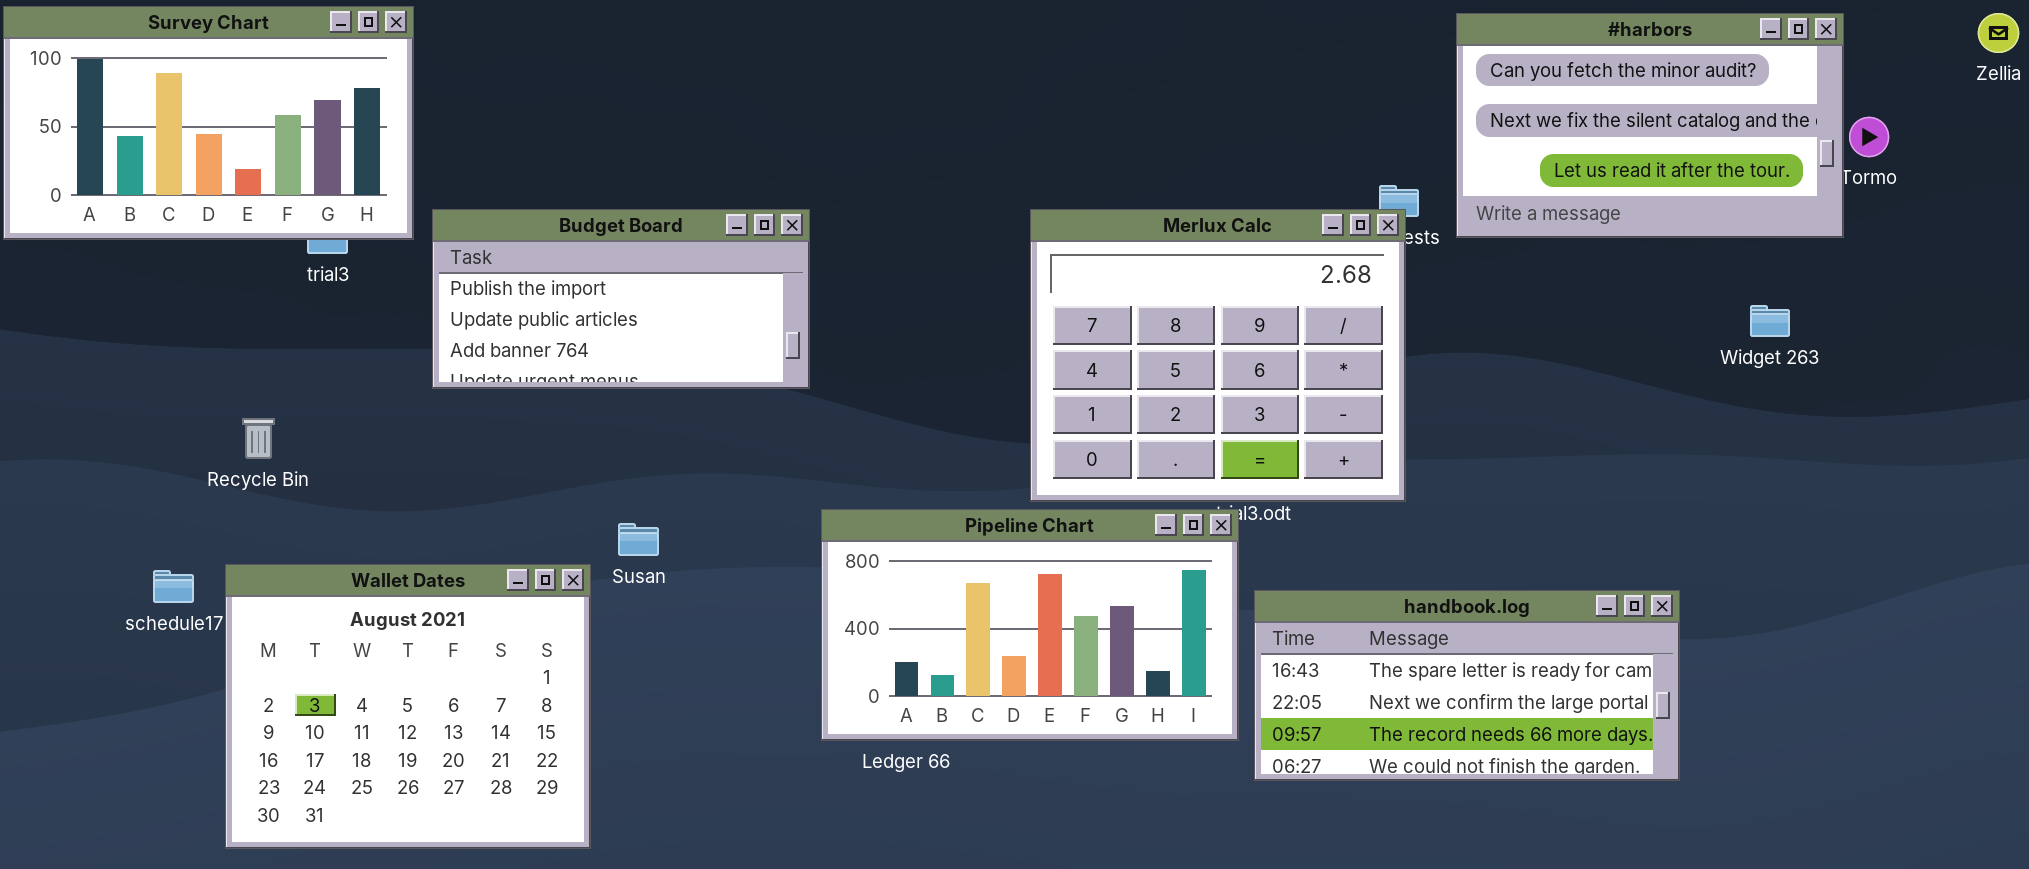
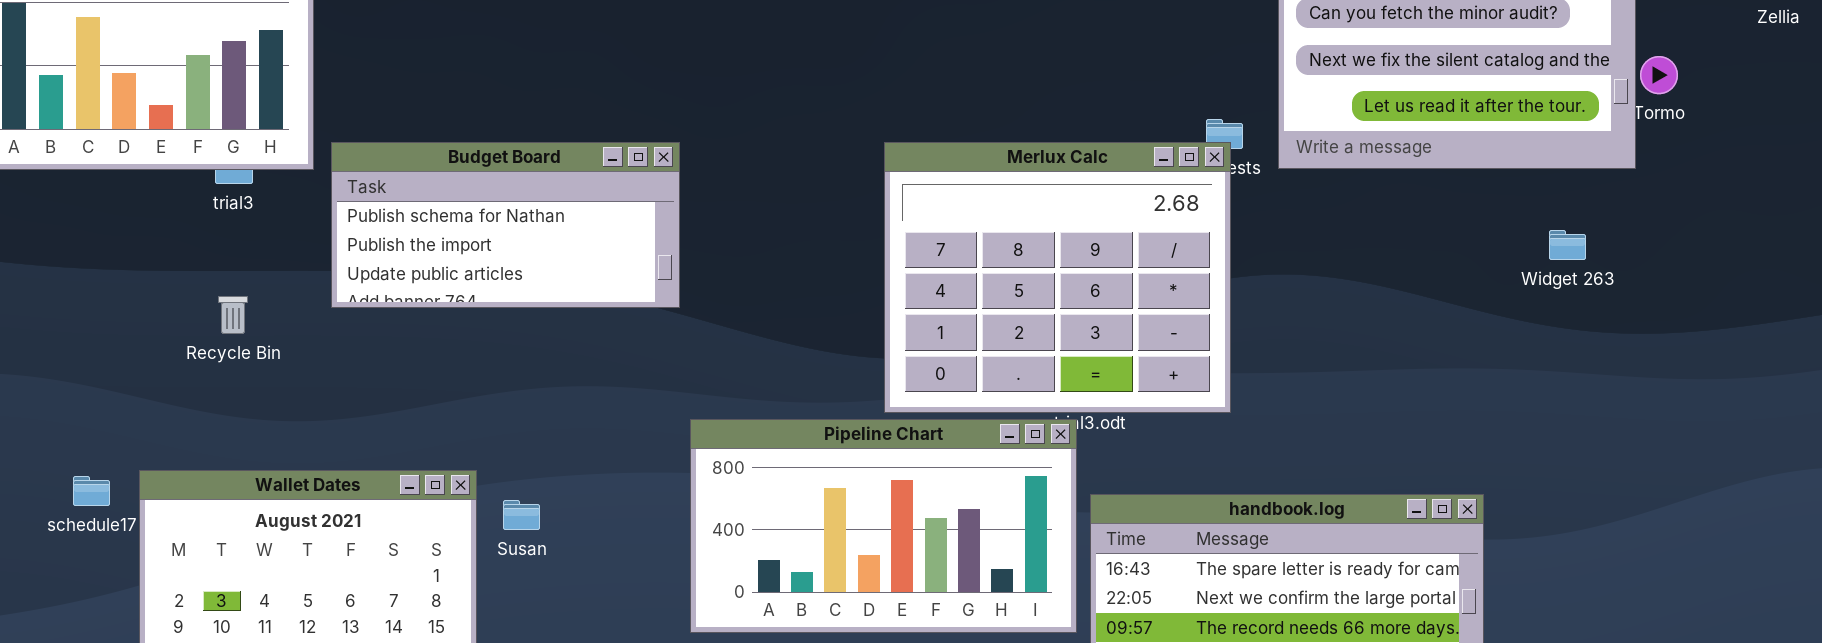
Budget Board: [432,209,810,389] -> [331,142,680,308], scrolled up 1 row
Recycle Bin: [242,418,275,459] -> [218,296,248,334], moved
Susan: [618,523,659,556] -> [503,500,540,530], moved

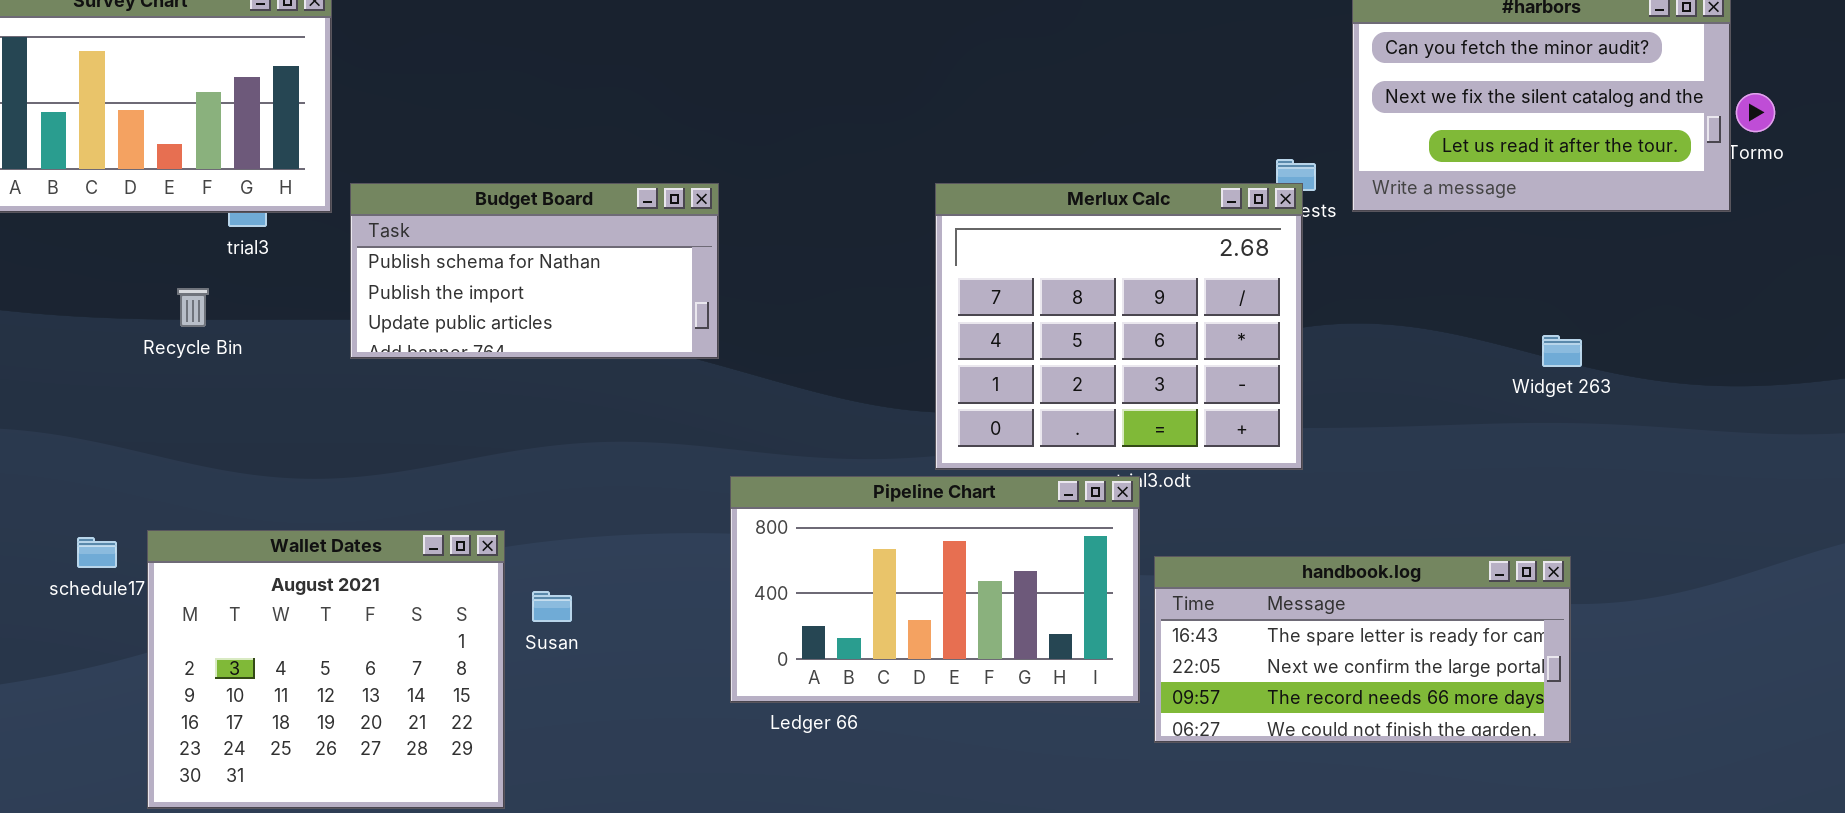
Widget 263: [1549,230,1586,260] -> [1542,335,1582,367], moved
Recycle Bin: [218,296,248,334] -> [177,288,209,327], moved
Susan: [503,500,540,530] -> [532,591,572,622], moved

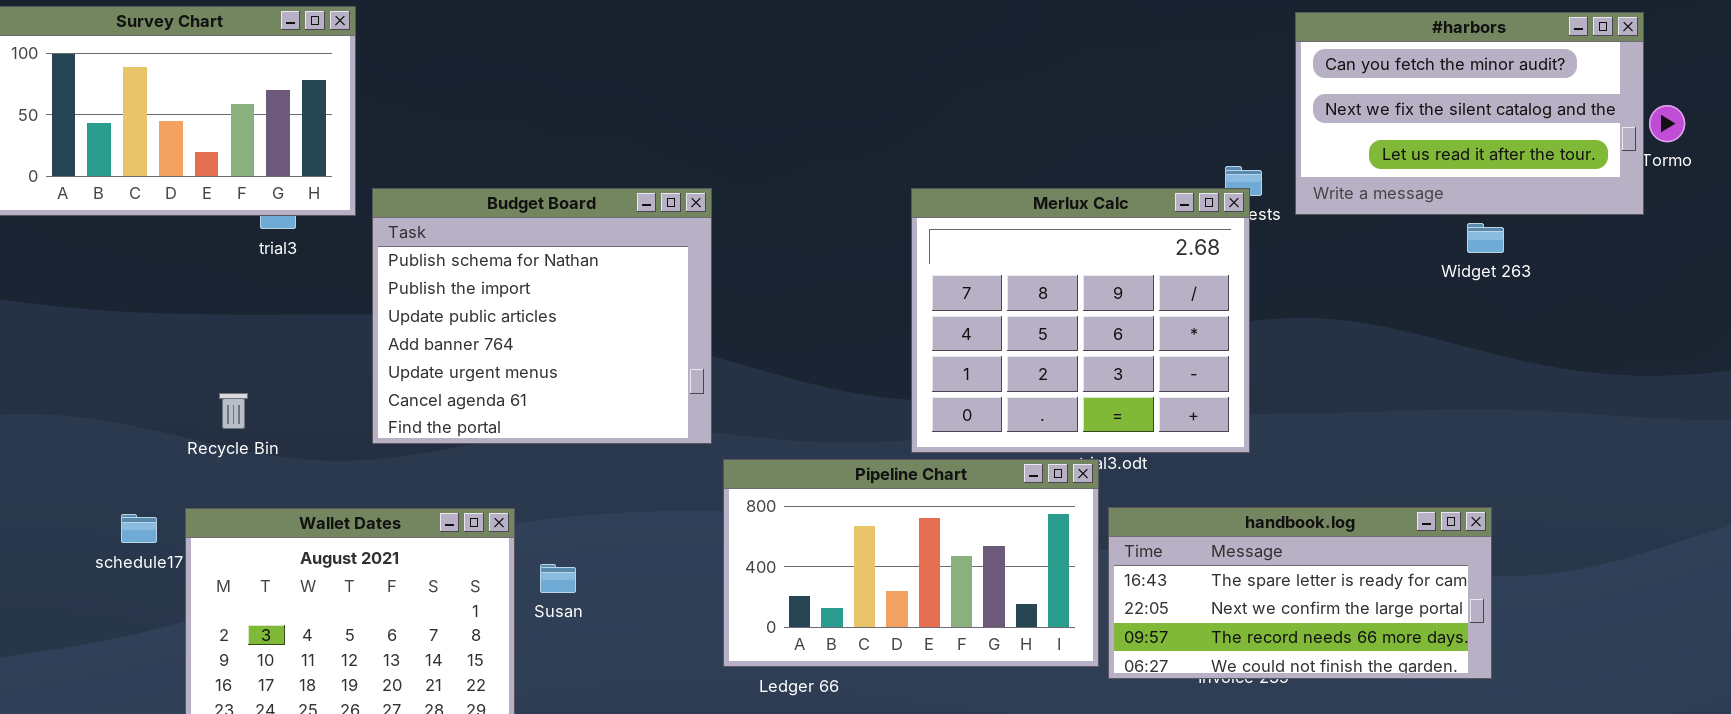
Budget Board: [350,183,719,359] -> [372,188,712,444], resized
Recycle Bin: [177,288,209,327] -> [219,393,248,429], moved
Widget 263: [1542,335,1582,367] -> [1467,223,1504,253], moved
handbook.log: [1154,556,1571,743] -> [1108,507,1492,679], moved

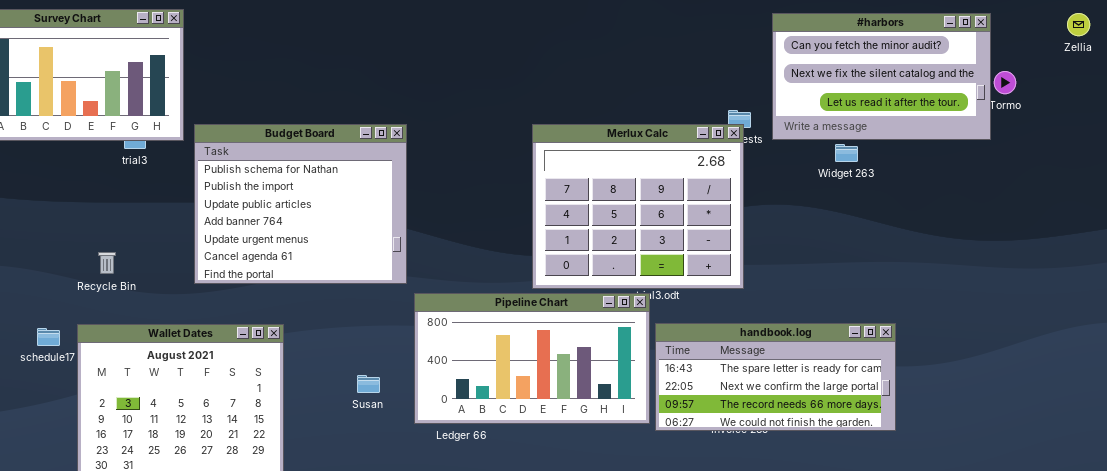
Widget 263: [1467,223,1504,253] -> [835,144,858,162], moved
Susan: [540,564,576,593] -> [357,375,380,393], moved

